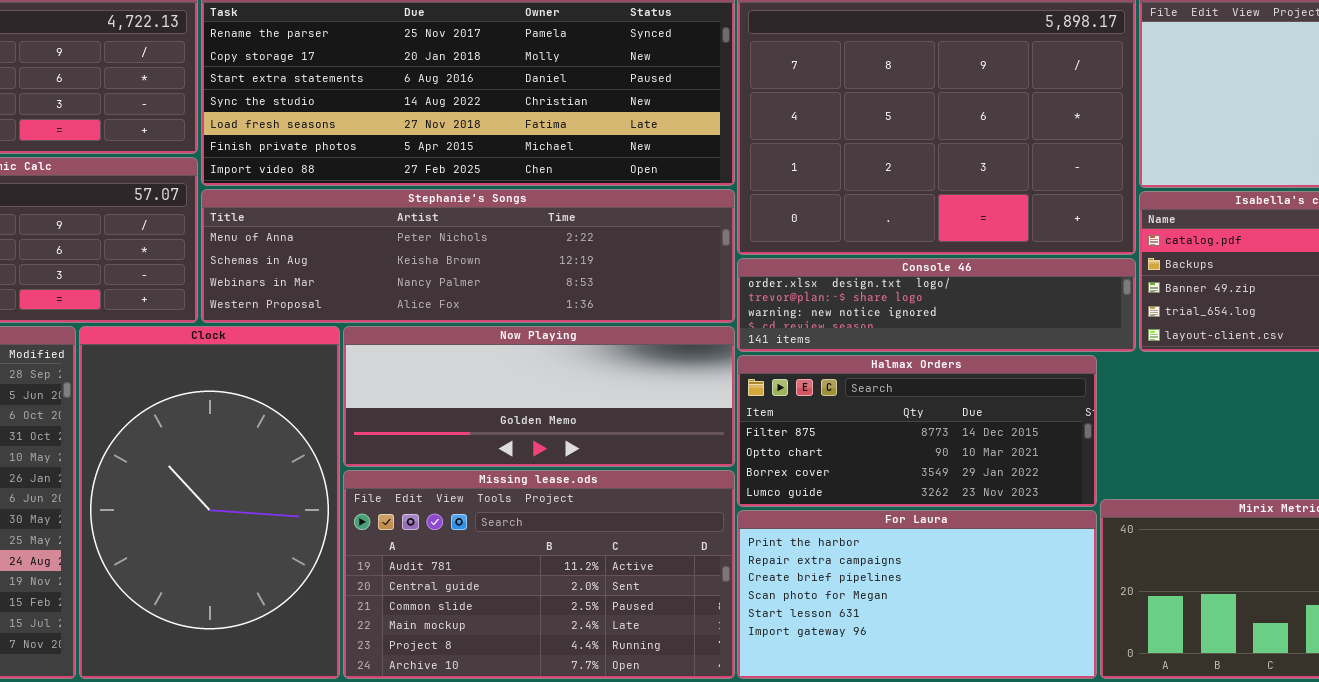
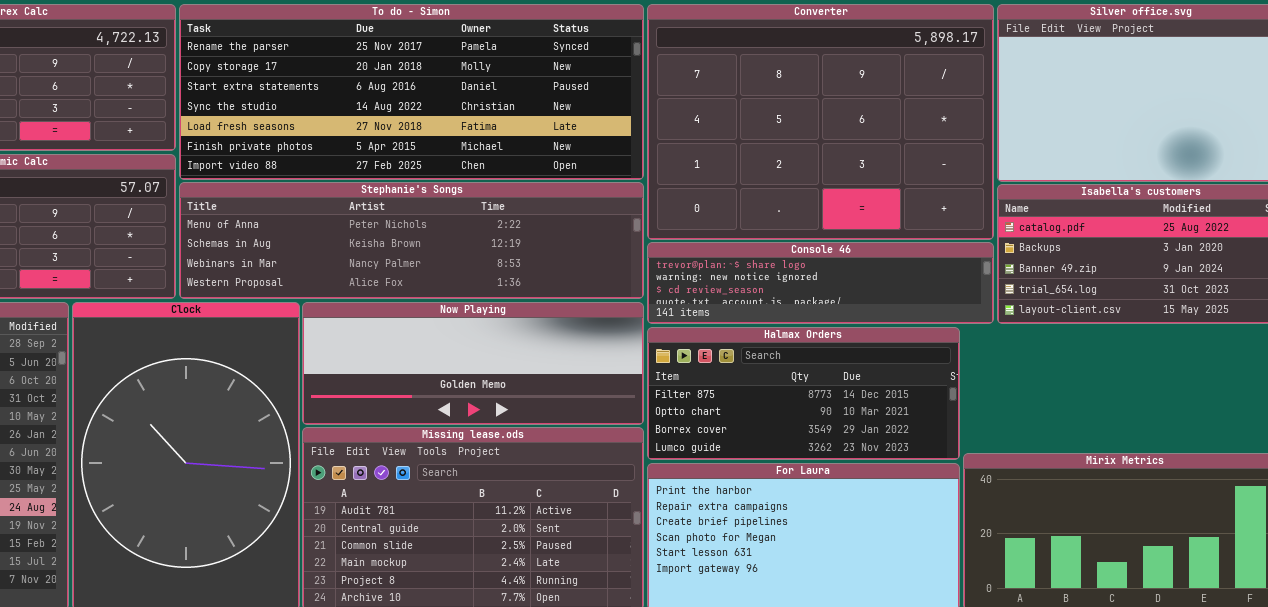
Console 46: [737,258,1136,352] -> [647,242,994,324], scrolled down 1 row

